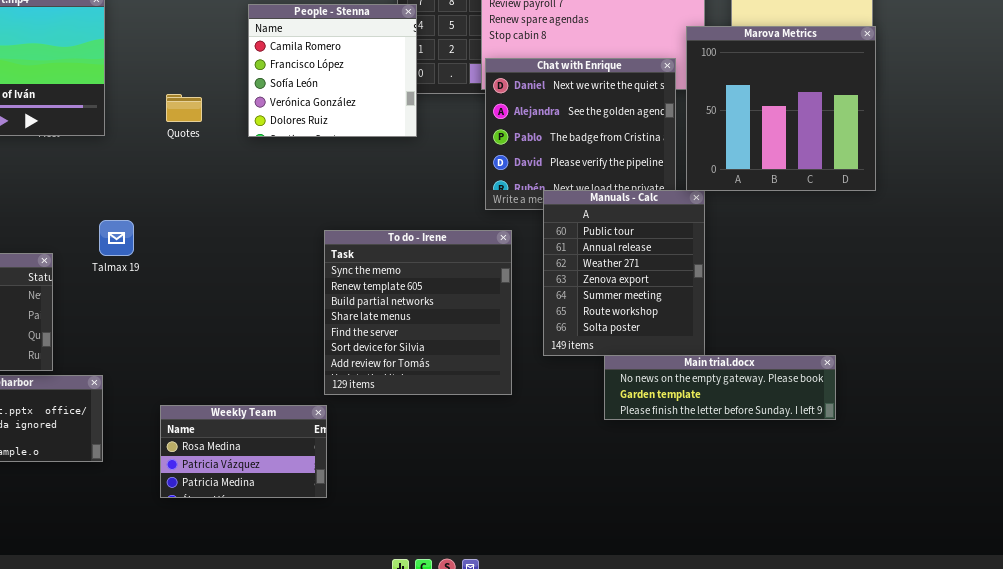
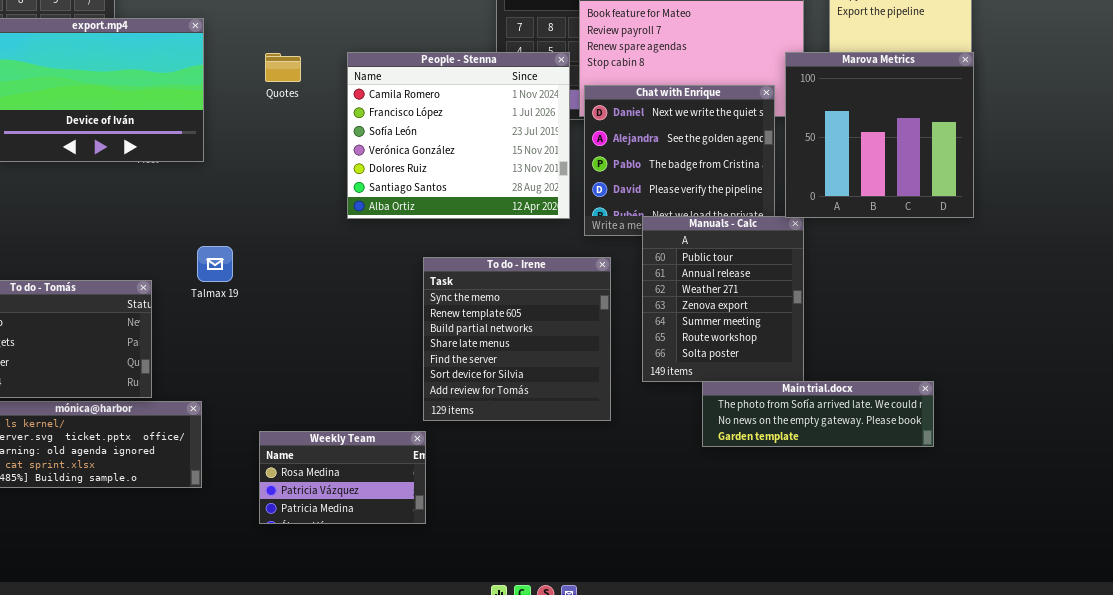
People - Stenna: [248,4,417,137] -> [347,52,570,219], moved, resized
Quotes: [166,94,202,122] -> [265,53,301,82], moved
Main trial.docx: [604,355,836,420] -> [702,381,934,447], scrolled up 1 row

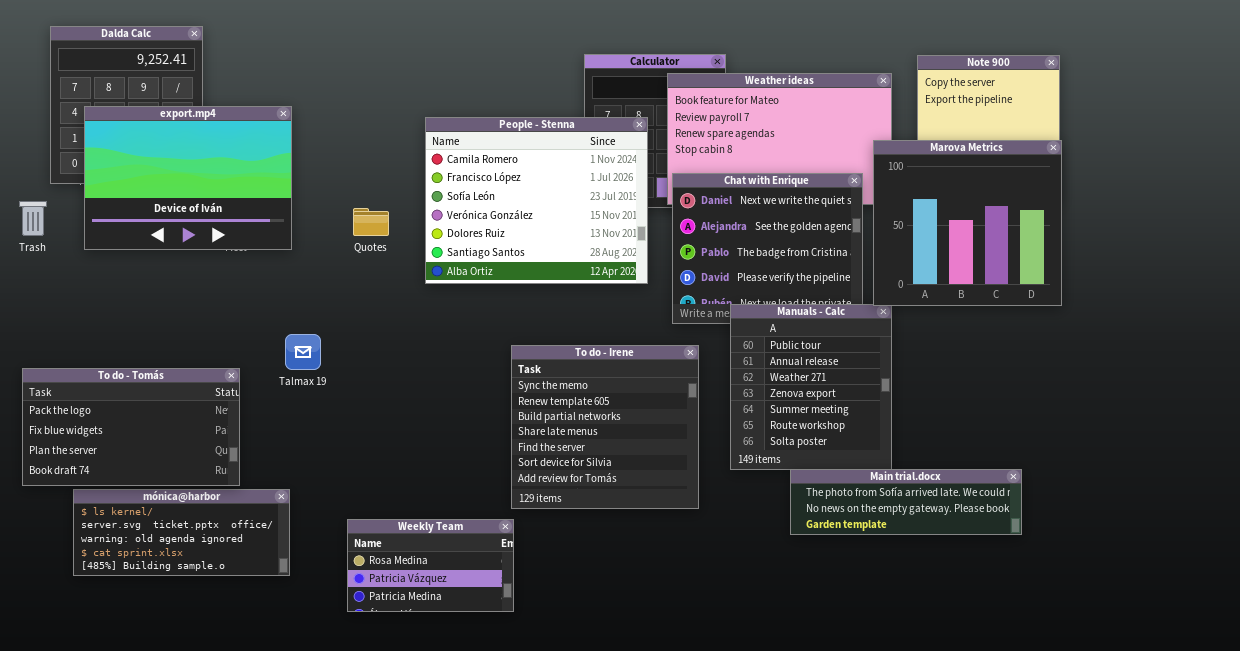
People - Stenna: [347,52,570,219] -> [425,117,648,284], moved
Quotes: [265,53,301,82] -> [353,208,389,236], moved

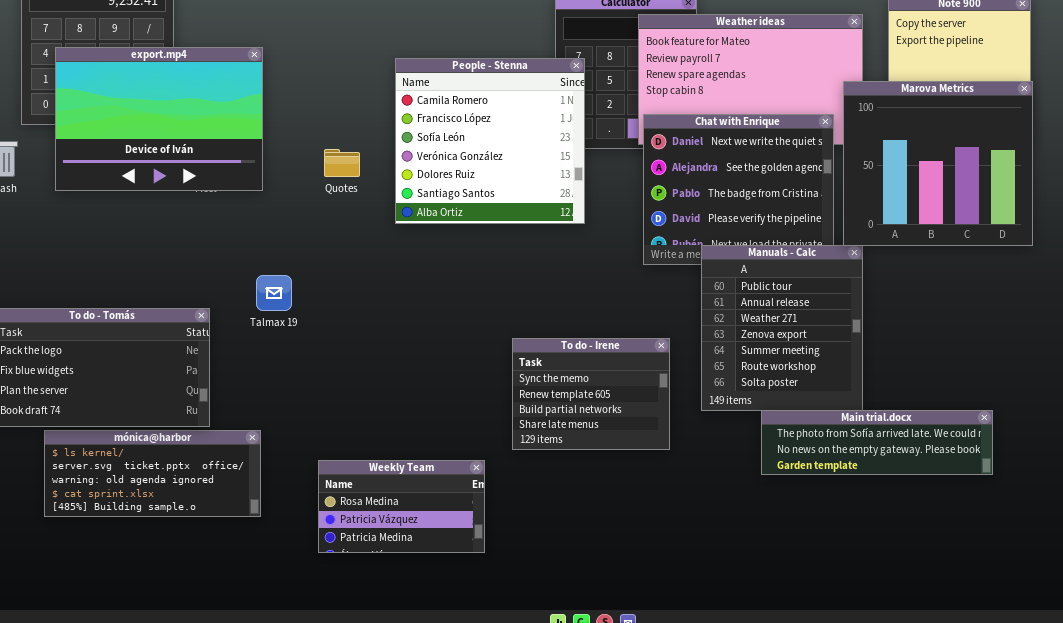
People - Stenna: [425,117,648,284] -> [395,58,585,224], resized
To do - Irene: [511,345,699,509] -> [512,338,670,450], resized

